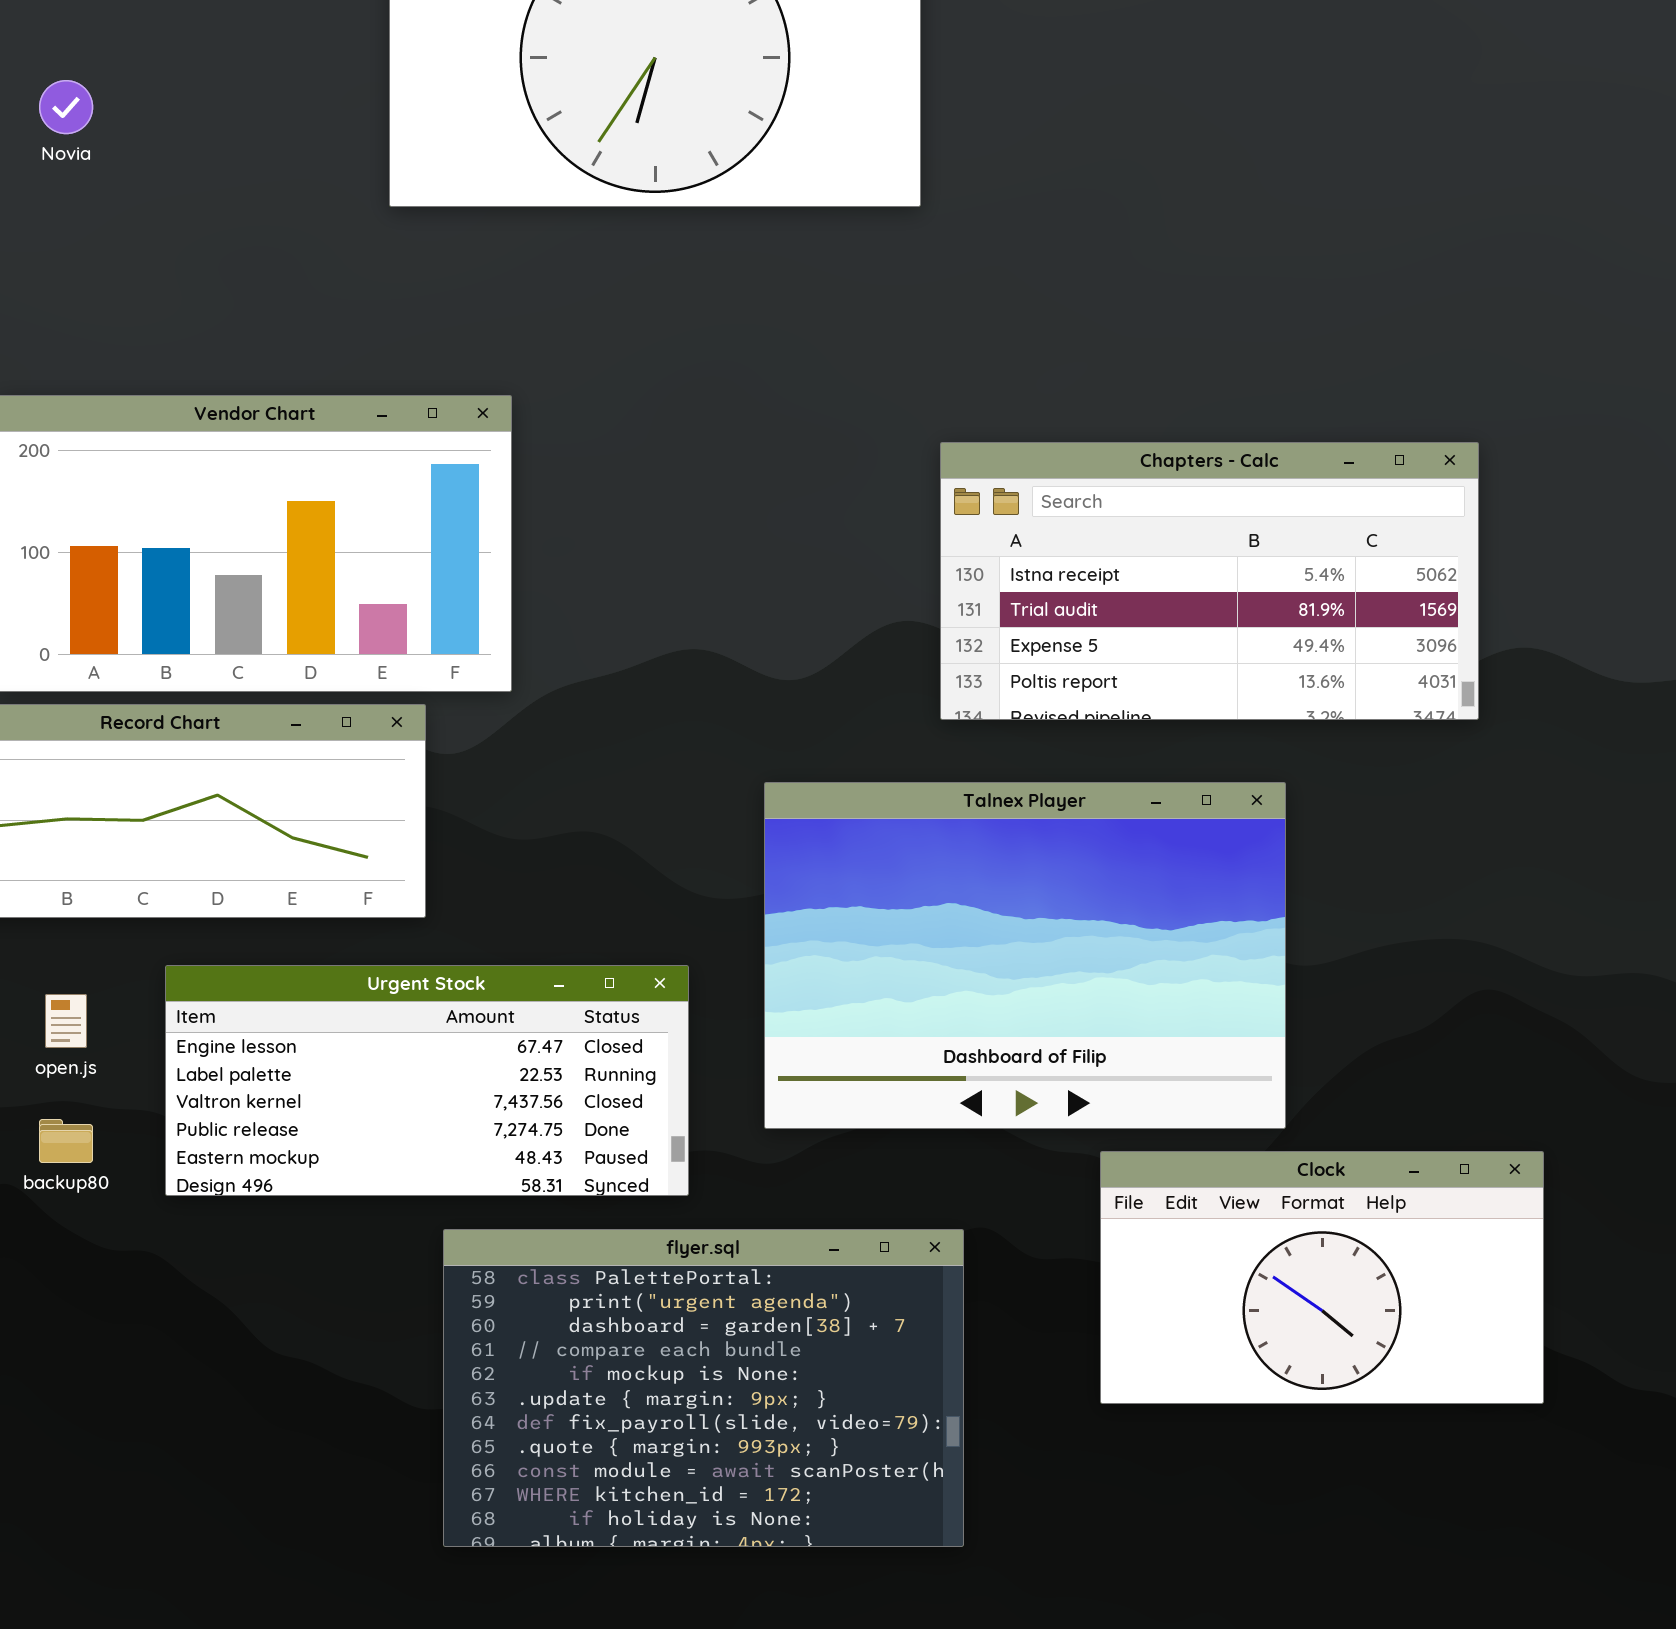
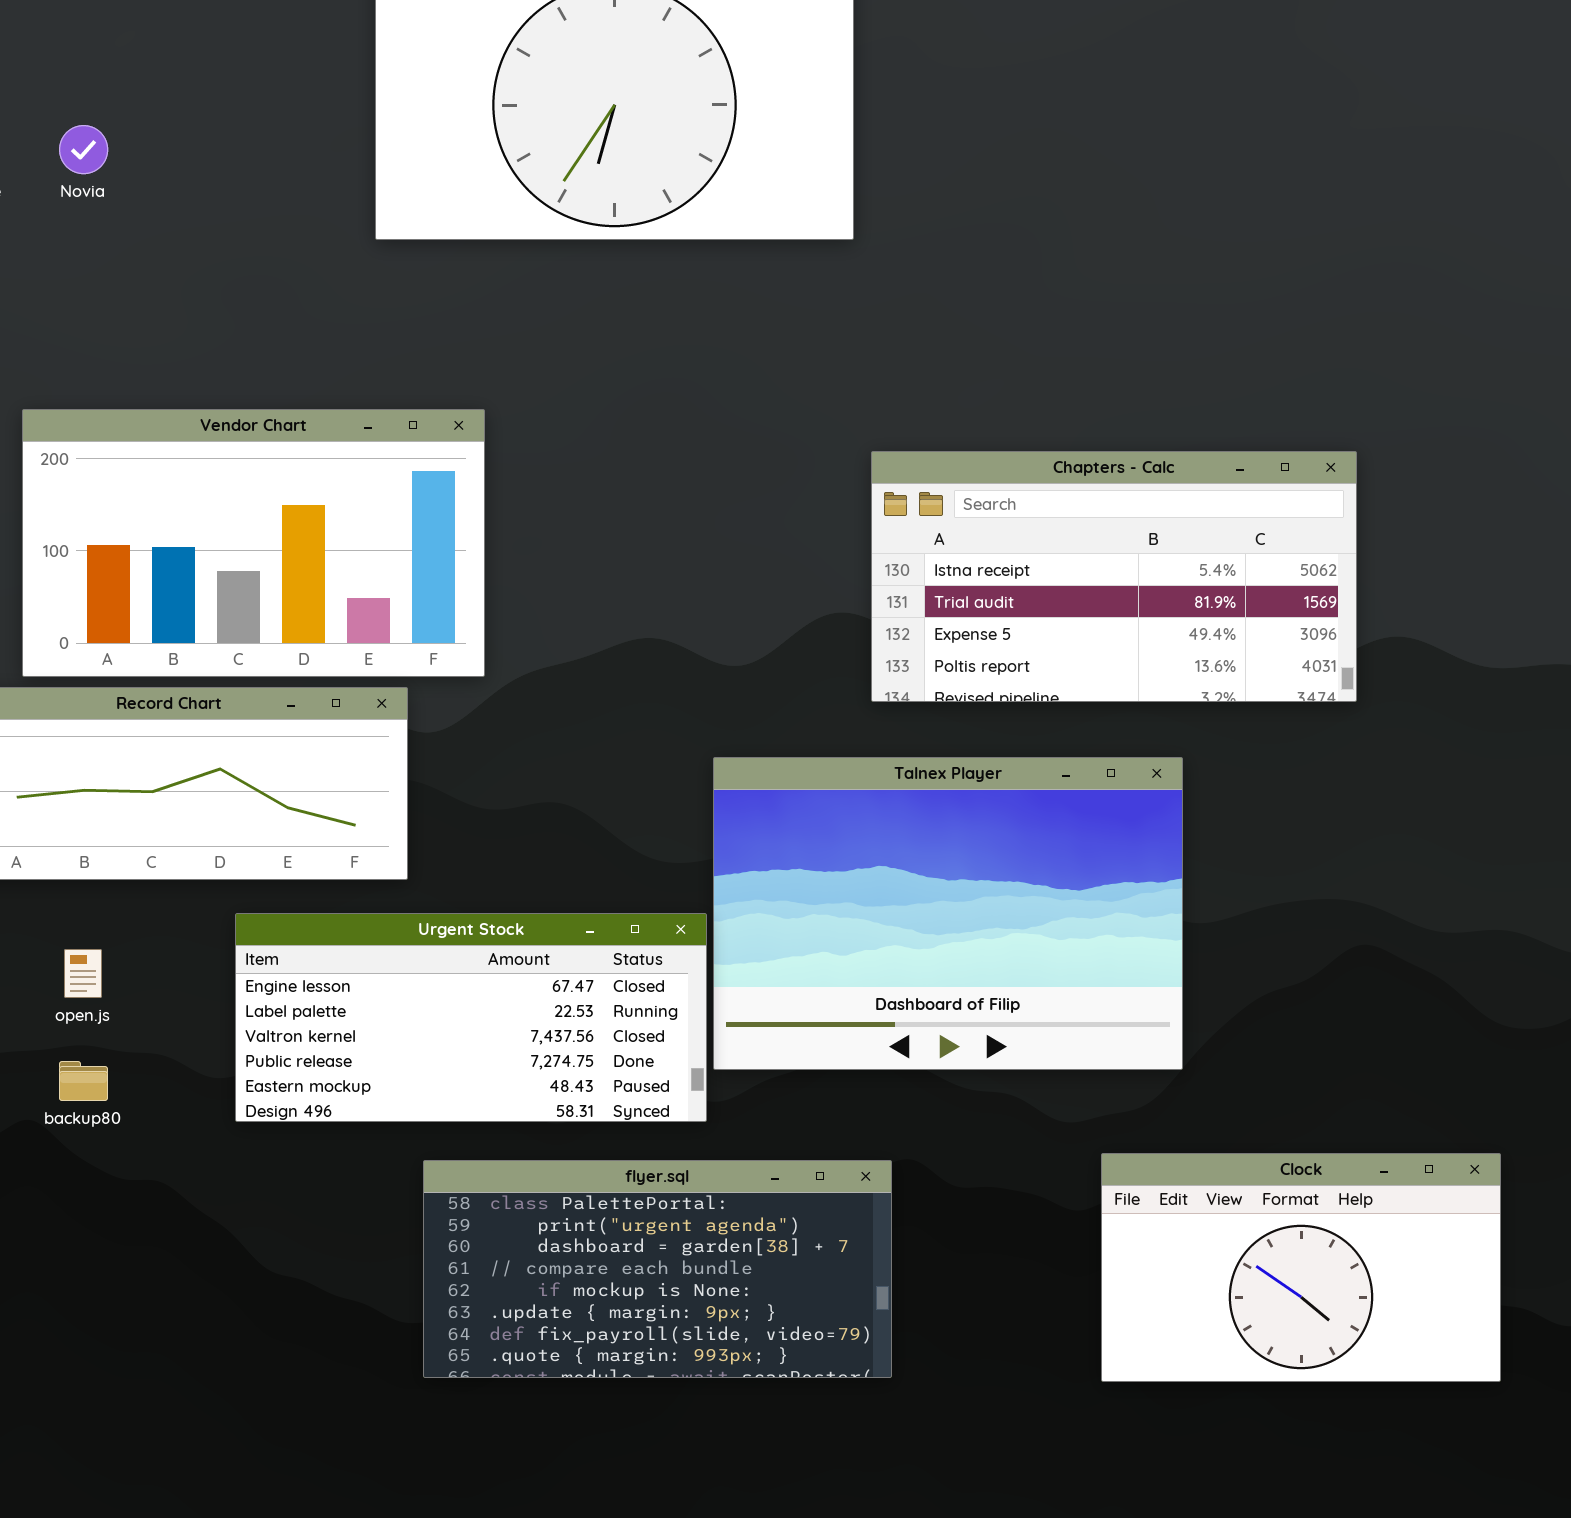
Urgent Stock: [165,965,689,1196] -> [235,913,707,1122], moved
Clock: [1100,1151,1544,1404] -> [1101,1153,1501,1382], moved
flyer.sql: [443,1229,964,1547] -> [423,1160,892,1378], resized

